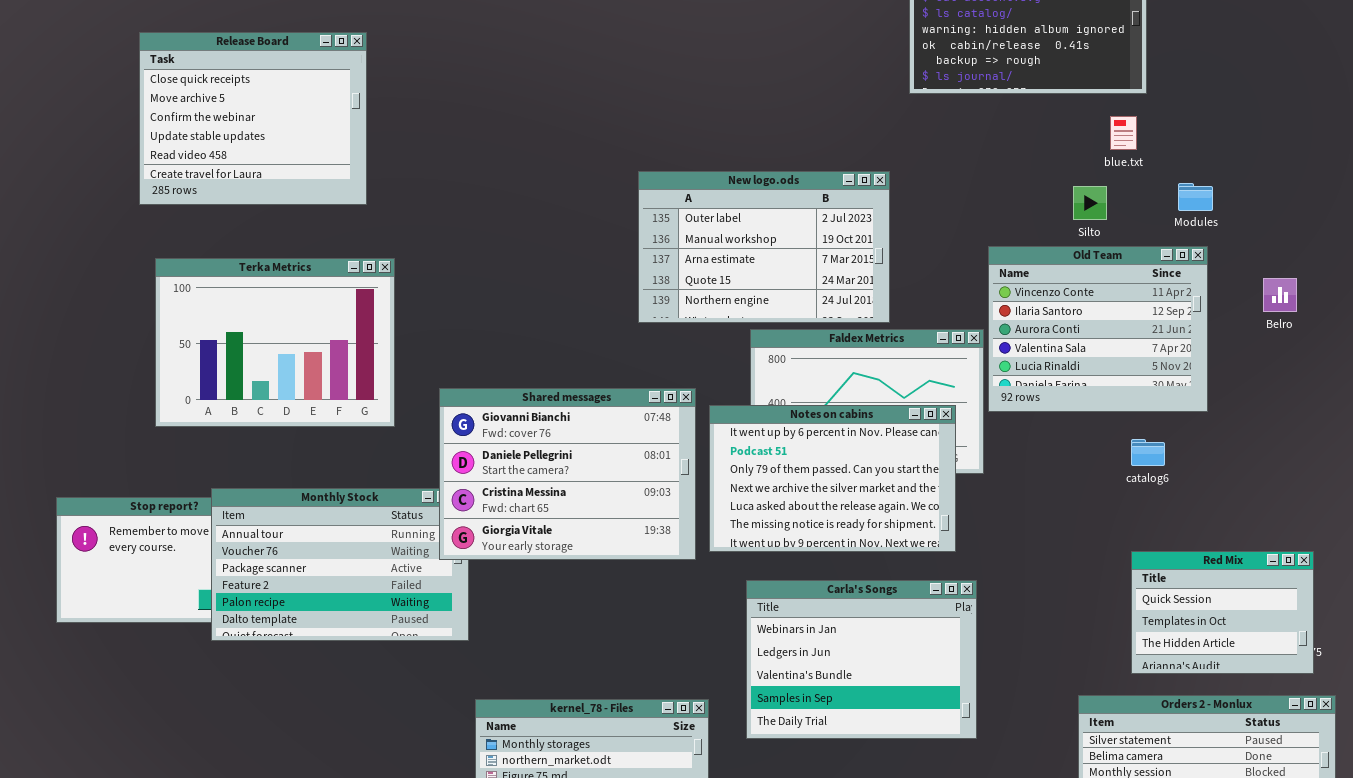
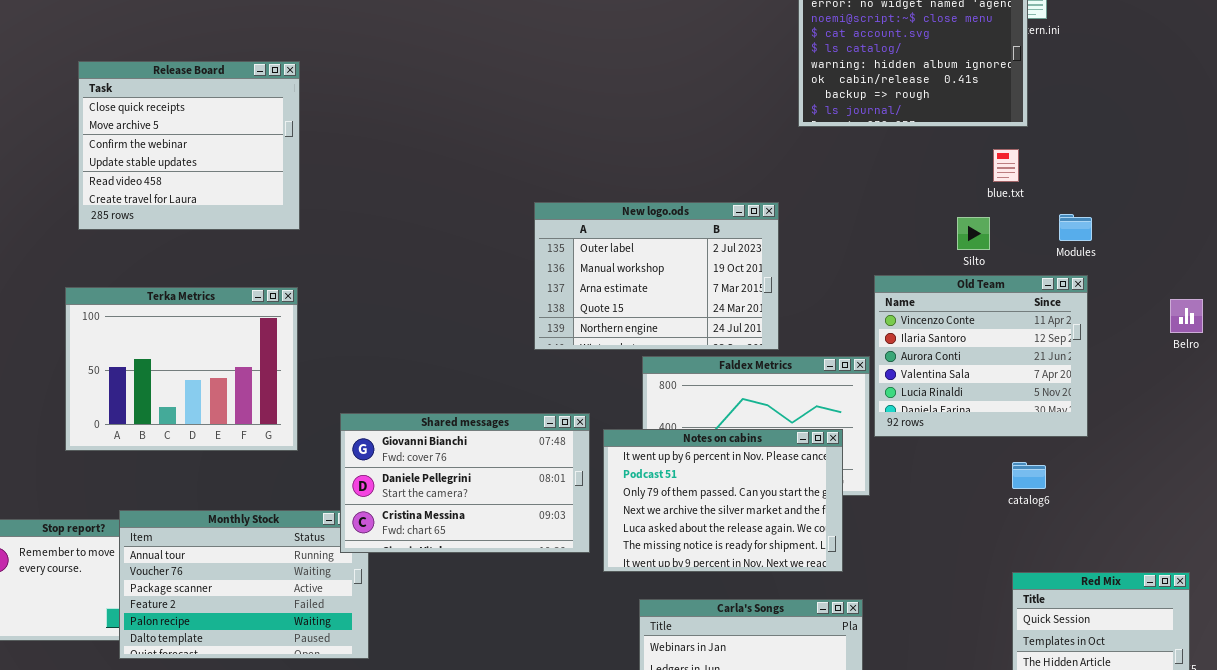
Release Board: [139,32,367,205] -> [78,61,300,230], moved
Belro: [1263,278,1297,312] -> [1170,299,1203,333], moved
Shared messages: [439,388,696,560] -> [340,413,590,553], resized

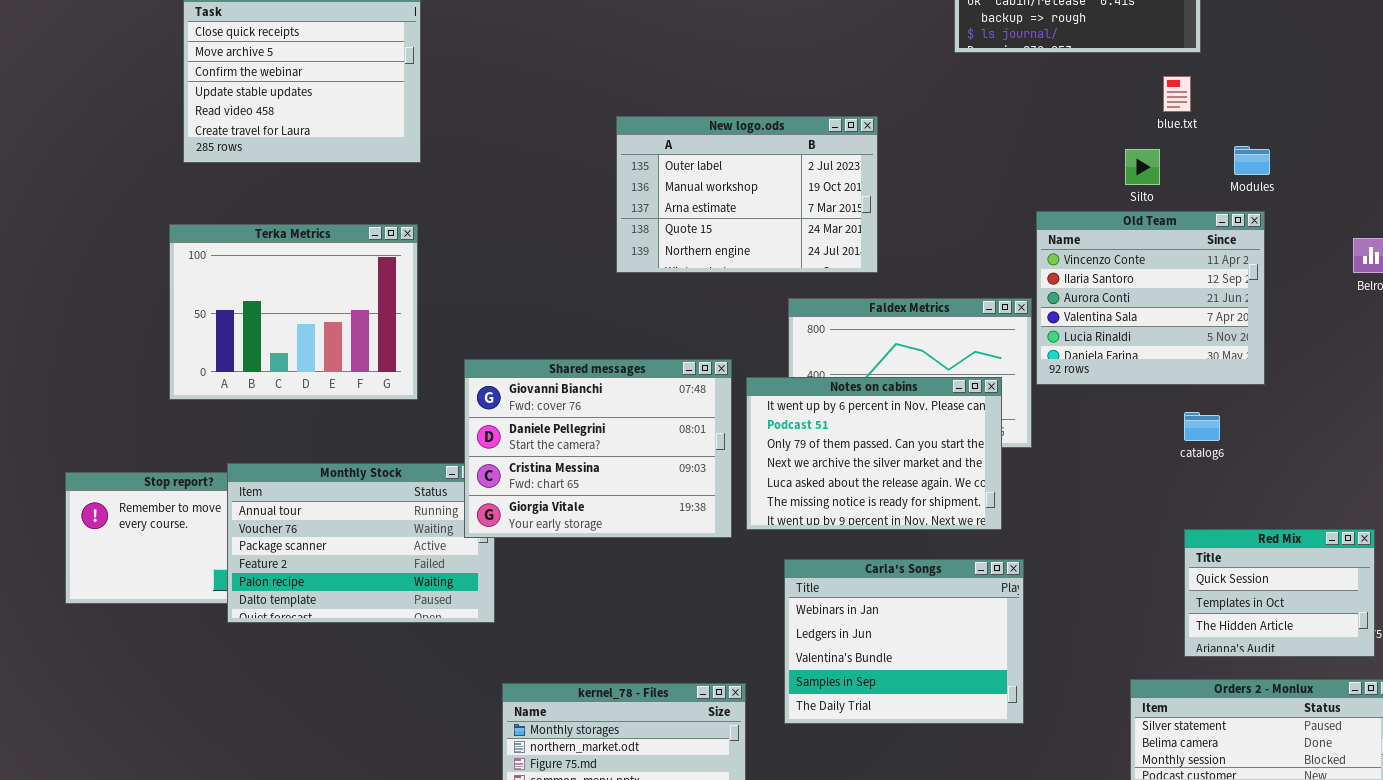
New logo.ods: [534,202,779,350] -> [616,116,878,273], moved
Shared messages: [340,413,590,553] -> [464,359,732,538], resized

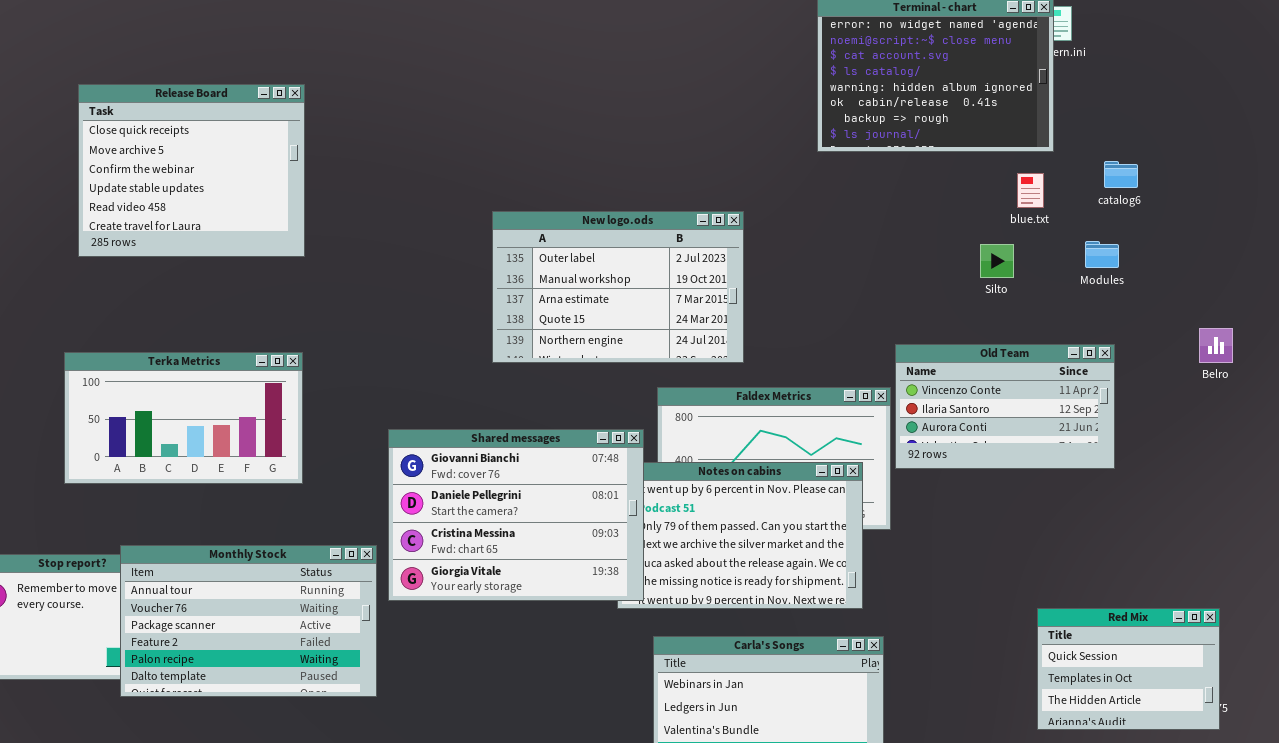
Old Team: [1036,211,1265,385] -> [895,344,1115,469], resized
Terka Metrics: [169,224,418,400] -> [64,352,303,484], resized
Shared messages: [464,359,732,538] -> [388,429,644,601], moved
catalog6: [1184,412,1220,441] -> [1104,161,1138,188], moved

